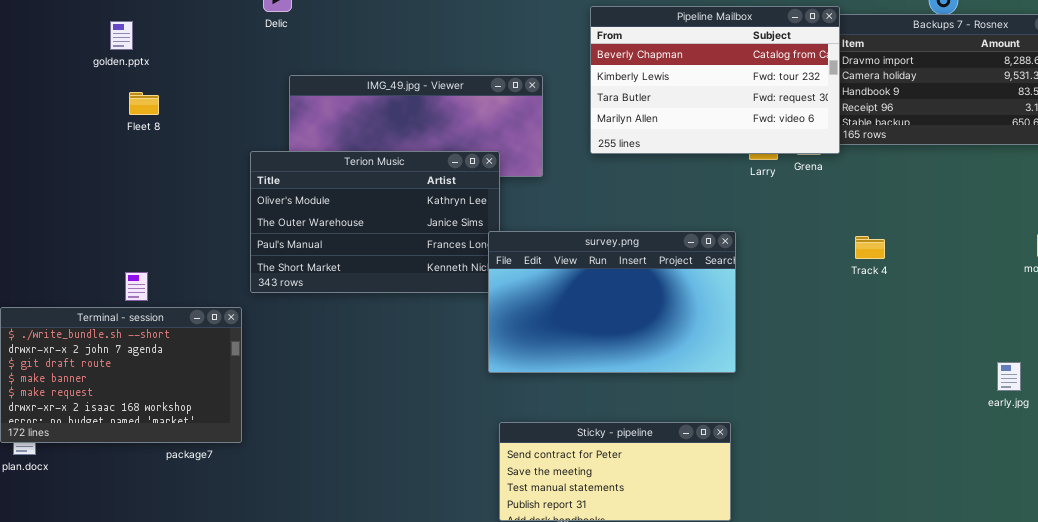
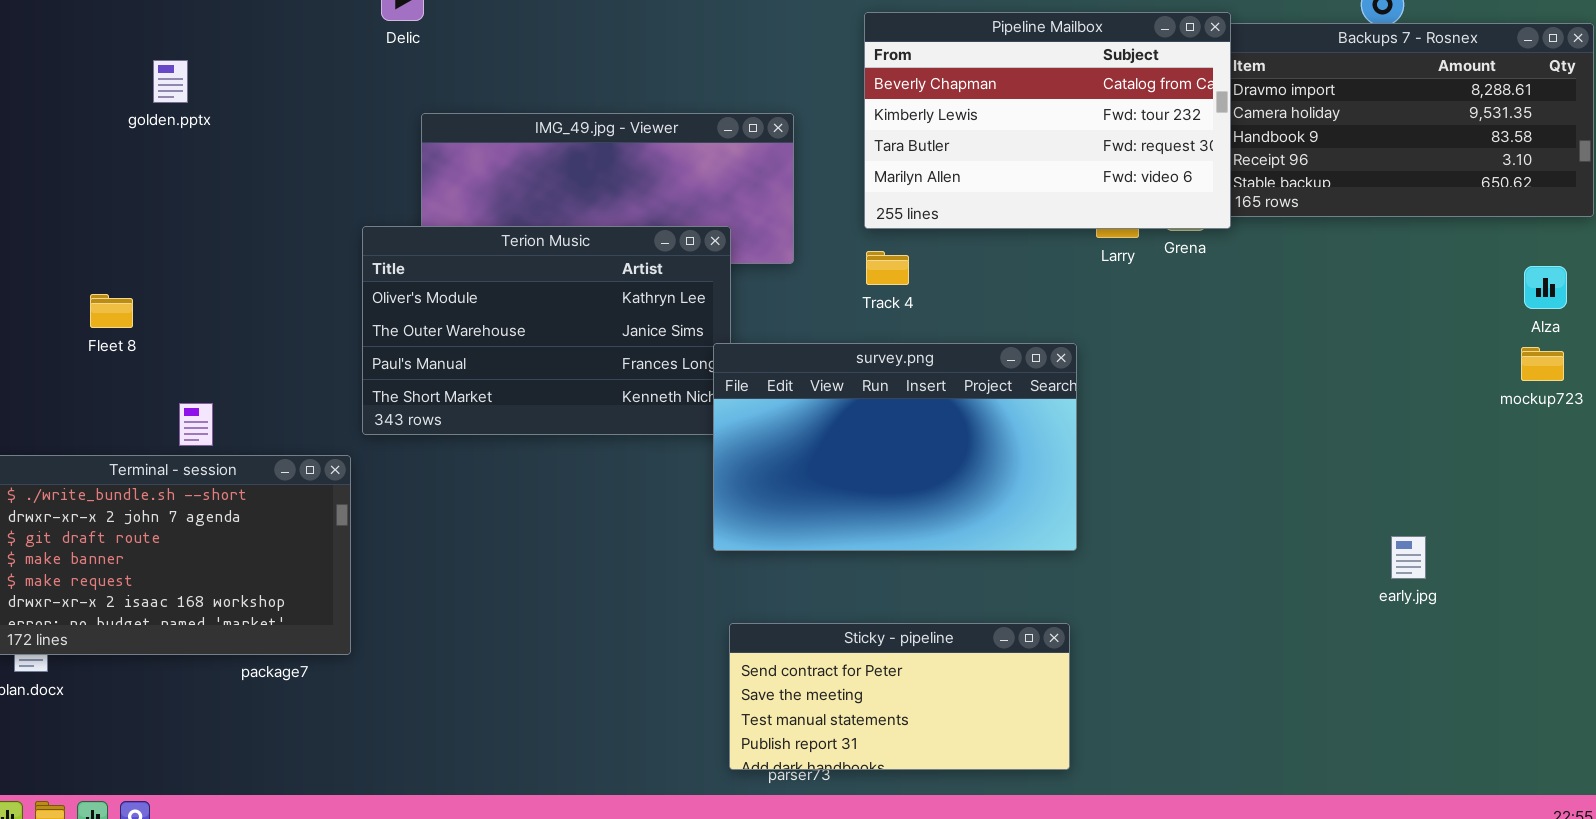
golden.pptx: [110,21,133,50] -> [153,60,188,103], moved
Fleet 8: [129,92,159,115] -> [90,294,133,328], moved
Track 4: [855,236,885,259] -> [866,251,909,285], moved
early.jpg: [997,362,1021,391] -> [1391,536,1426,579], moved

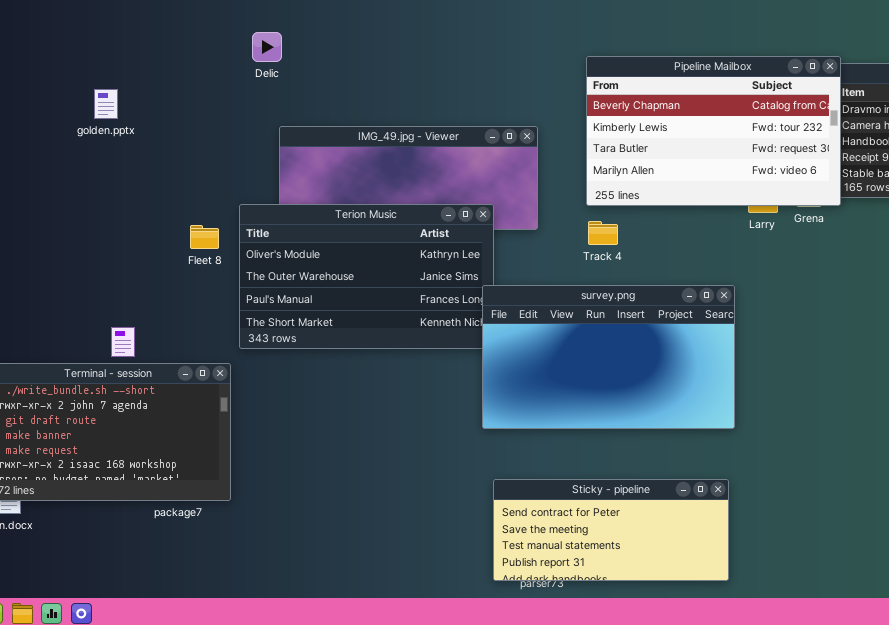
Fleet 8: [90,294,133,328] -> [190,225,219,249], moved

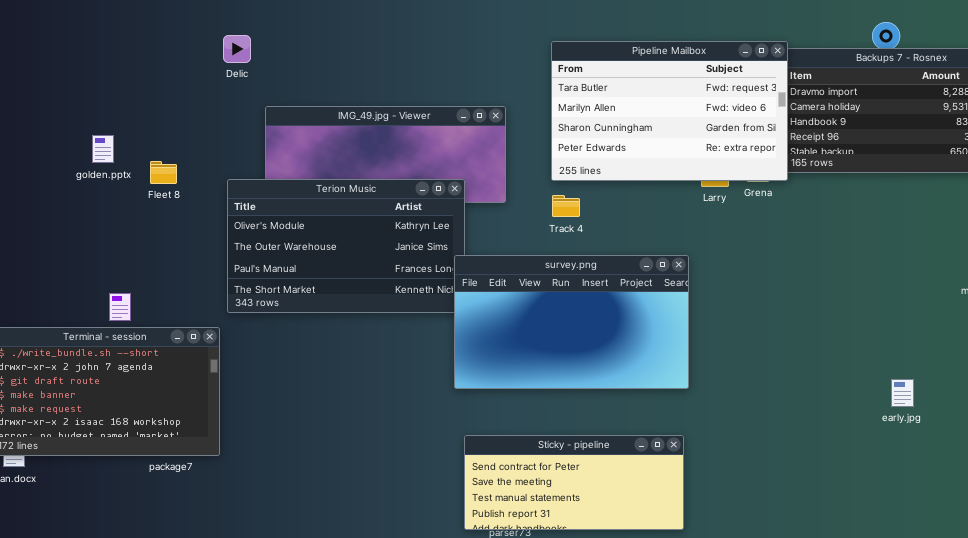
Delic: [252,32,282,62] -> [223,35,251,63], moved
Pipeline Mailbox: [586,56,841,206] -> [551,41,788,181], scrolled down 2 rows
golden.pptx: [94,89,118,119] -> [92,135,114,163], moved
Fleet 8: [190,225,219,249] -> [150,161,177,184], moved

